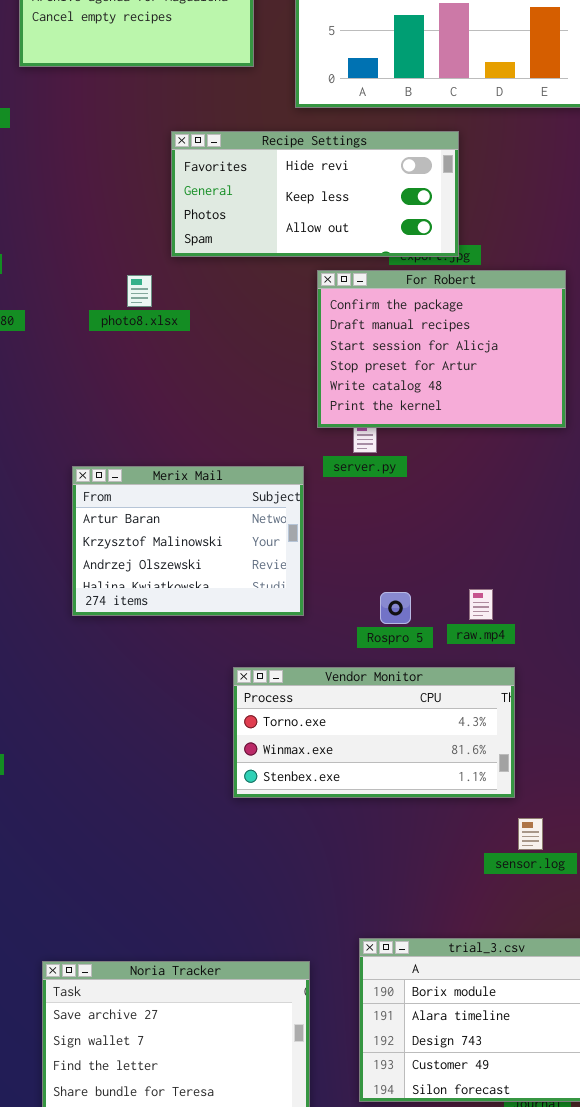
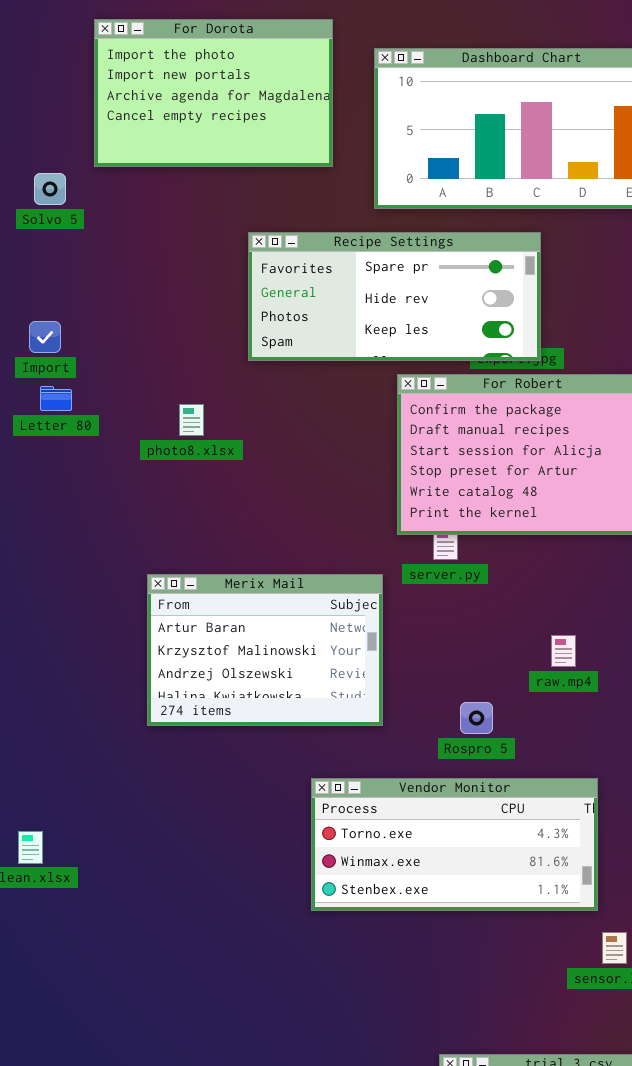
Recipe Settings: [171,131,459,257] -> [248,232,541,361], scrolled up 1 row
photo8.xlsx: [127,275,152,307] -> [179,404,204,436], moved
raw.mp4: [469,589,493,620] -> [551,635,576,667], moved

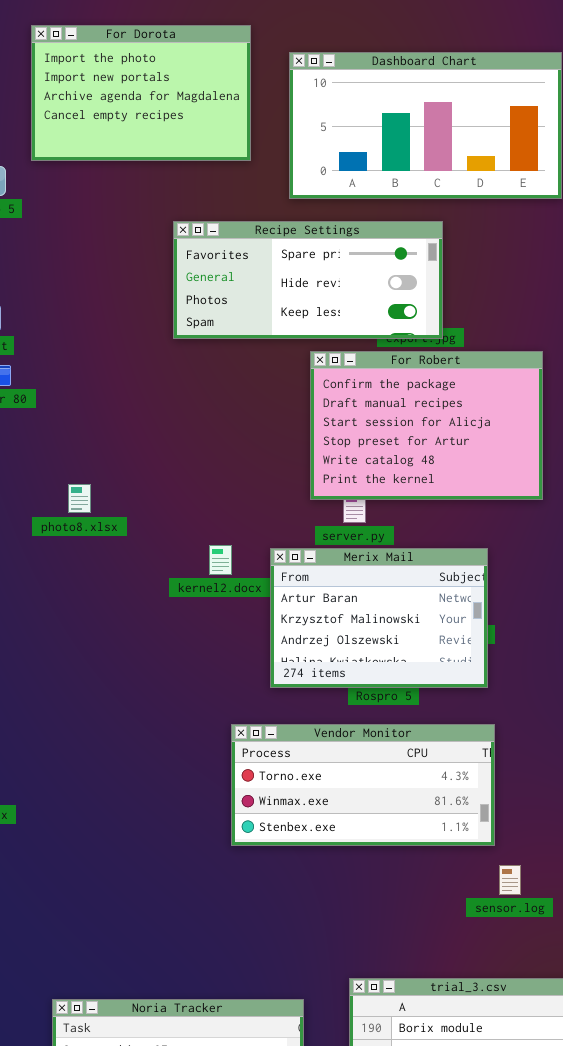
photo8.xlsx: [179,404,204,436] -> [68,484,91,513], moved
Merix Mail: [147,574,383,726] -> [270,548,488,688], moved

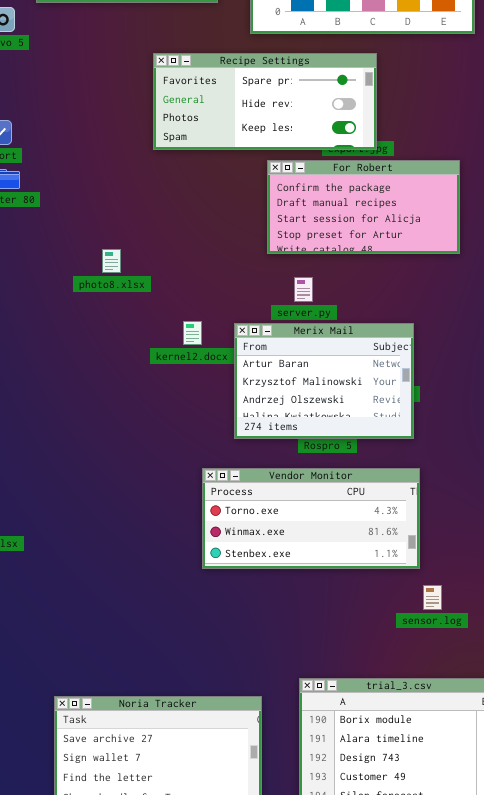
For Robert: [310,351,543,500] -> [267,160,460,254], resized
photo8.xlsx: [68,484,91,513] -> [102,249,121,273], moved

